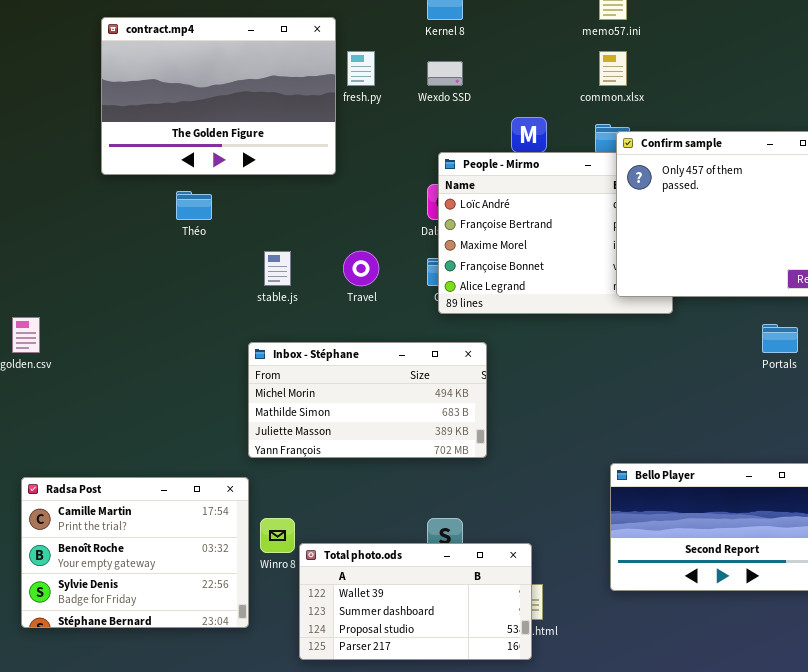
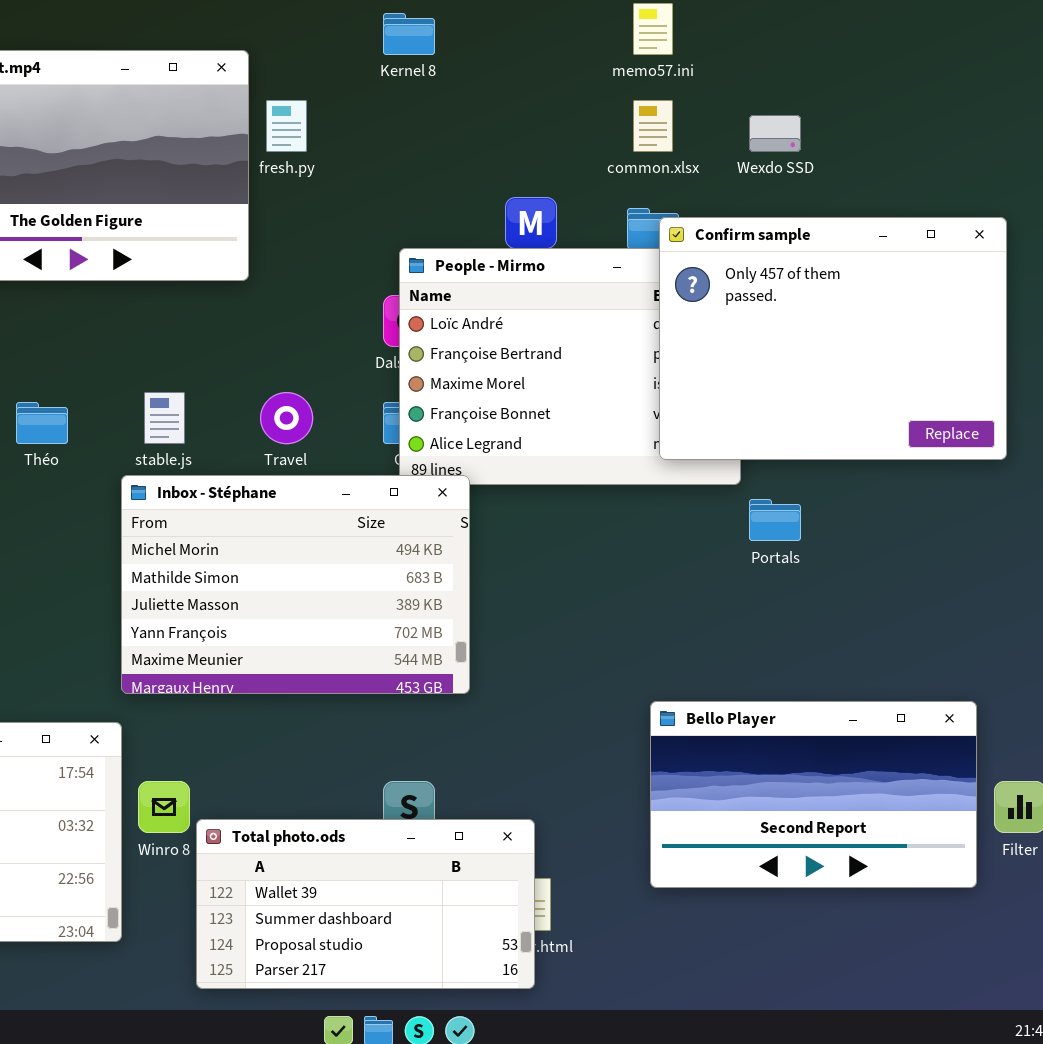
Wexdo SSD: [427,61,463,86] -> [749,115,801,152], moved
Théo: [176,191,212,220] -> [16,402,68,444], moved
Portals: [762,324,798,353] -> [749,499,801,541], moved
Inbox - Stéphane: [248,342,487,458] -> [121,475,470,694], resized

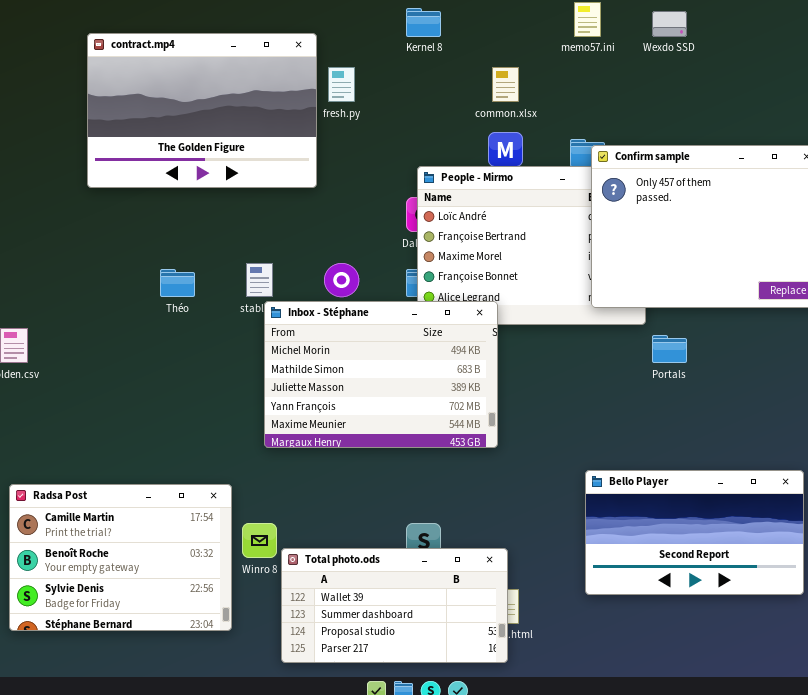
common.xlsx: [633,100,673,152] -> [492,67,519,102], moved
Wexdo SSD: [749,115,801,152] -> [652,11,687,37], moved
Inbox - Stéphane: [121,475,470,694] -> [264,301,498,448], moved

